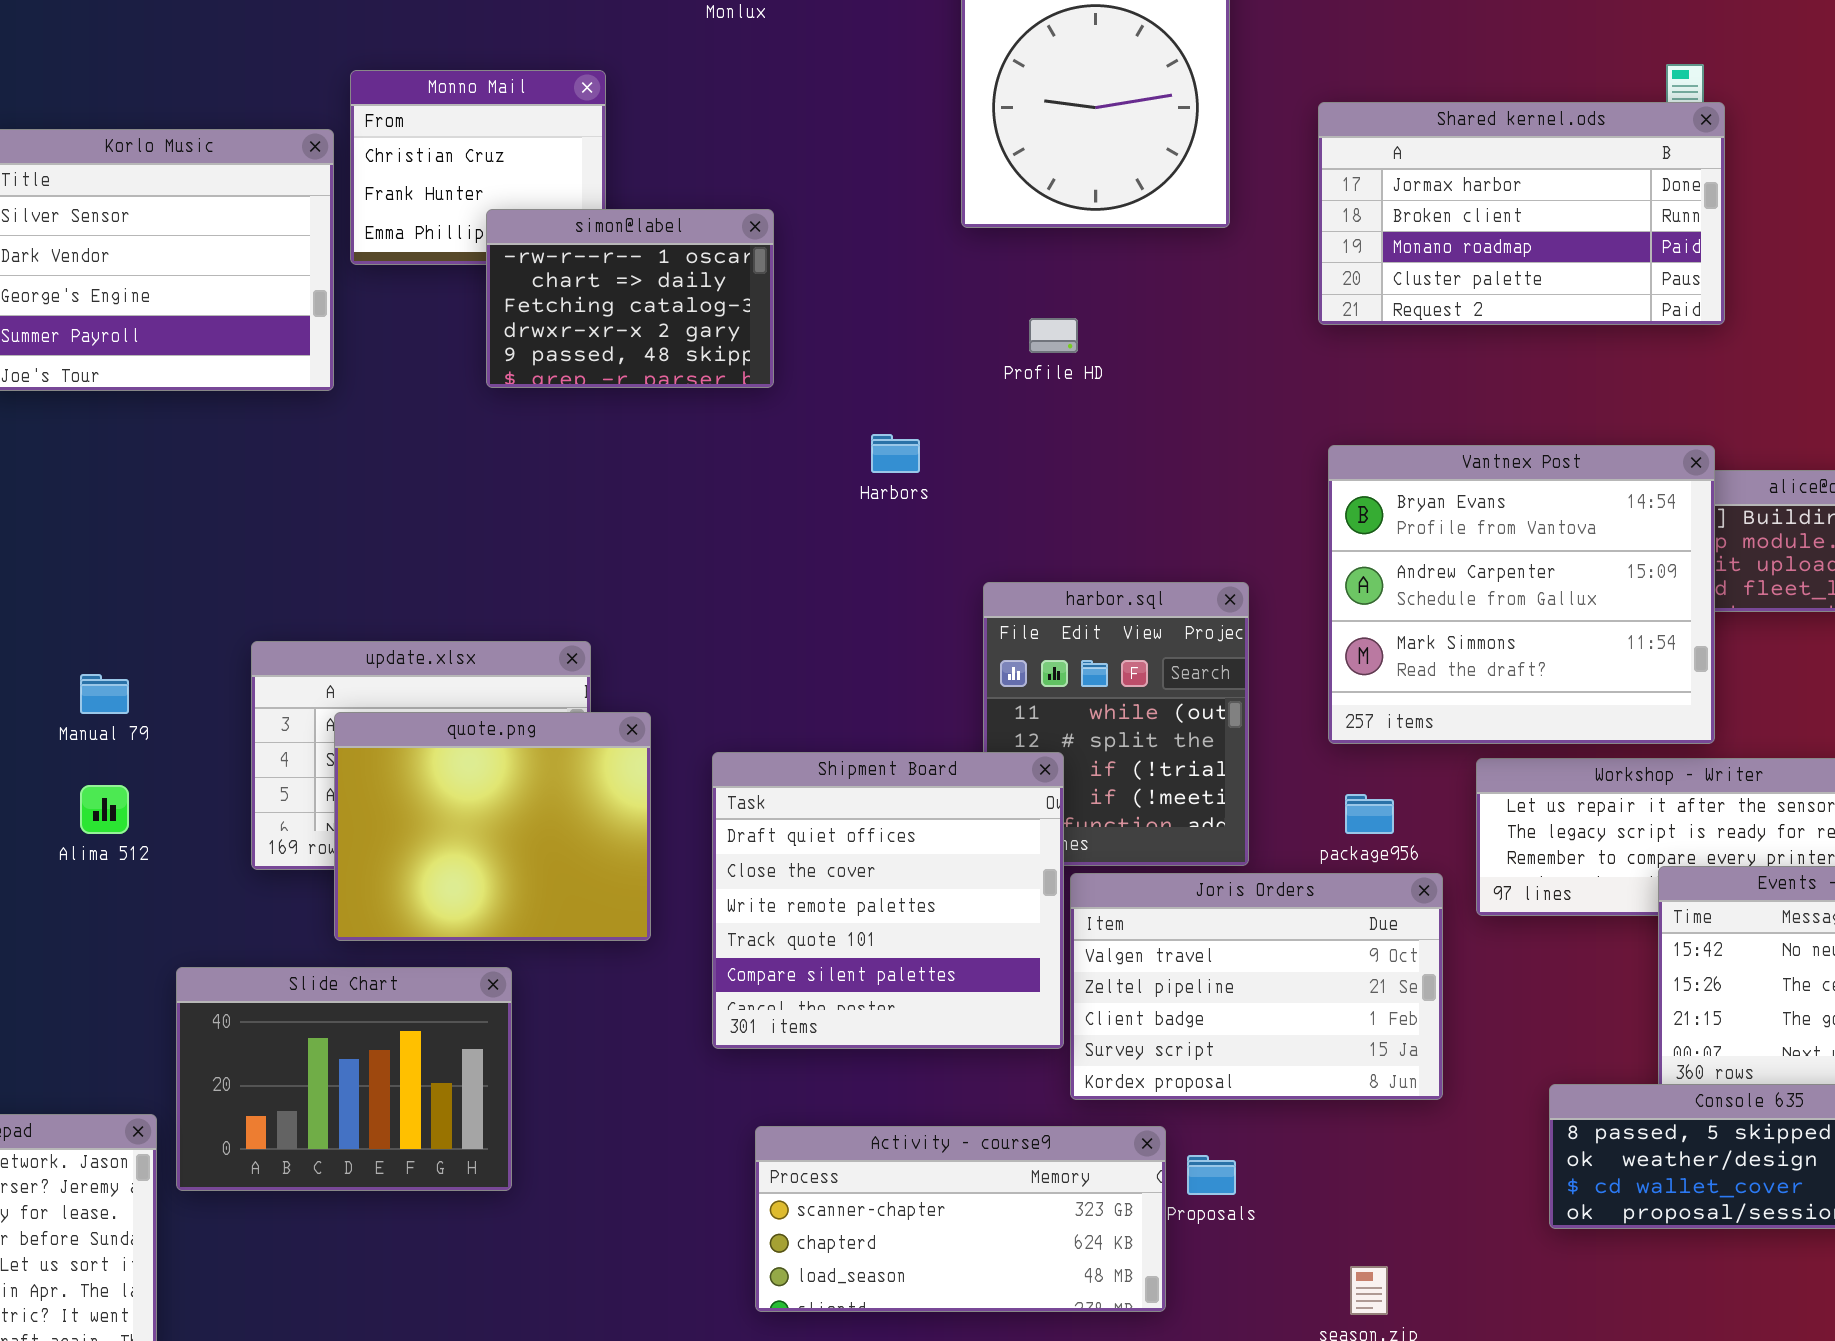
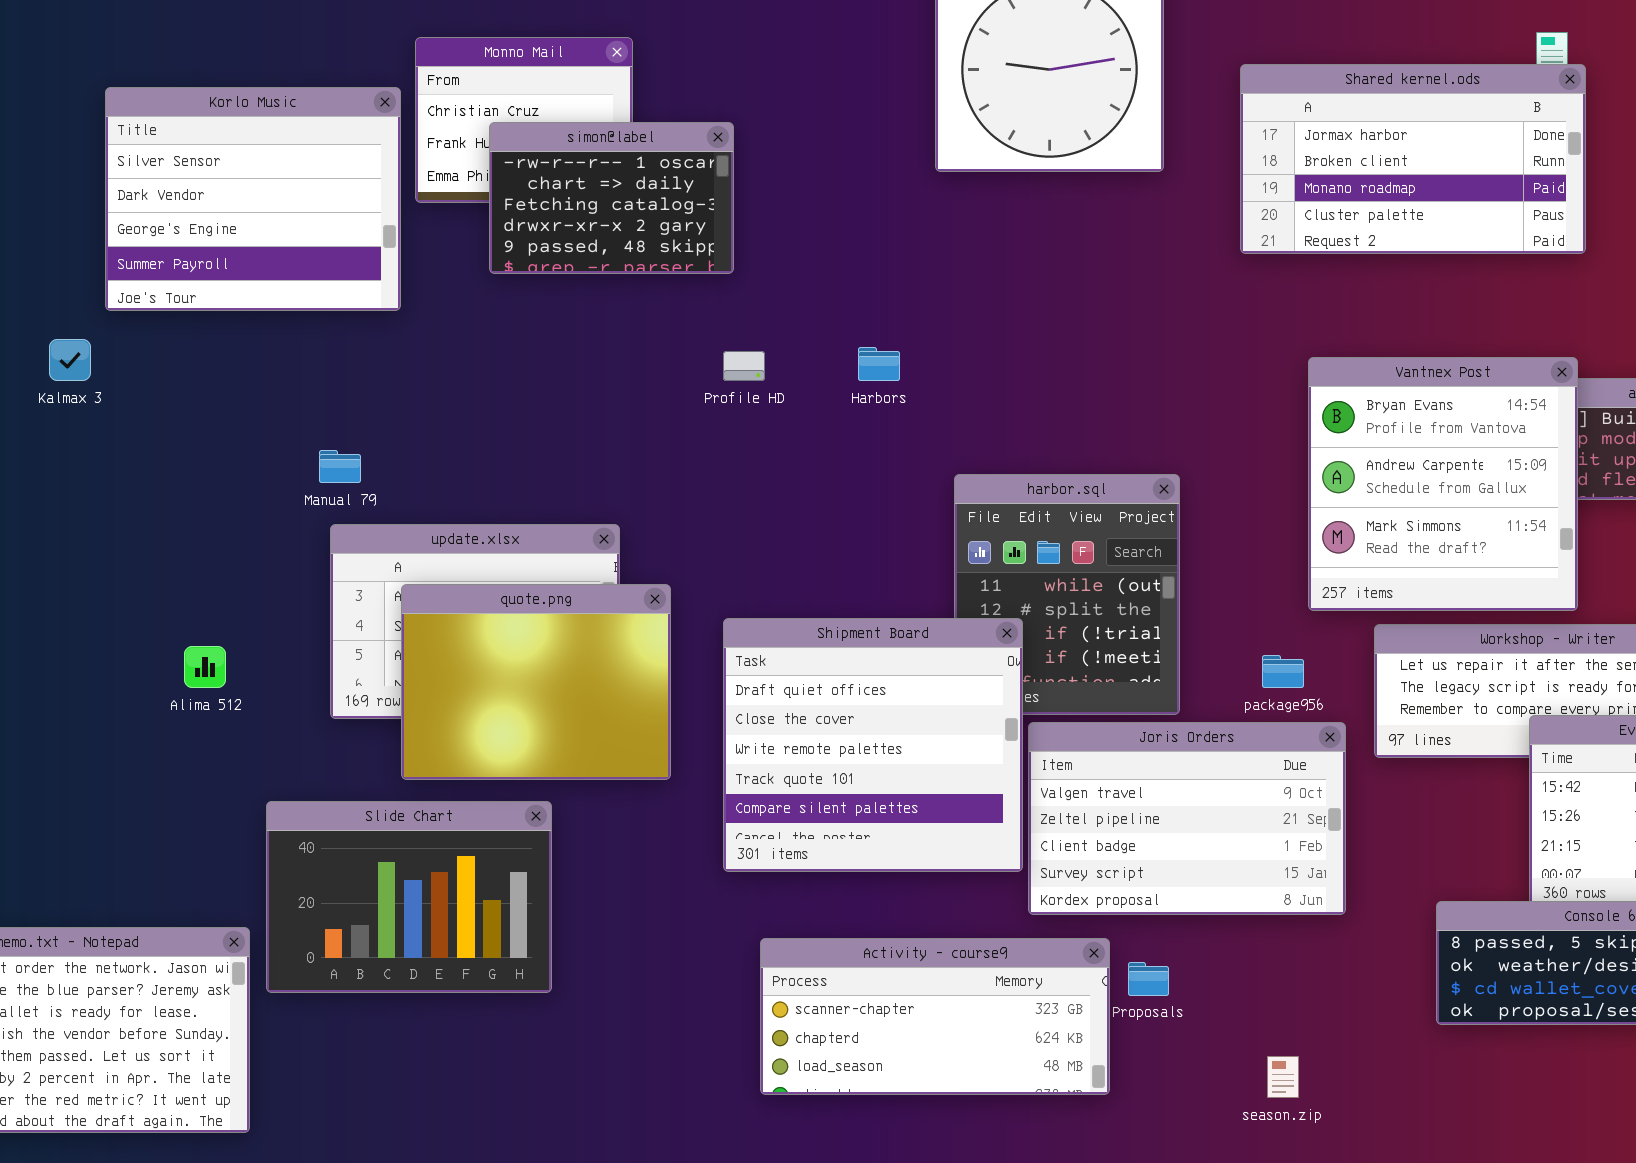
simon@label: [486,209,774,388] -> [489,122,734,274], moved
Profile HD: [1029,318,1078,353] -> [723,351,765,381], moved
Vantnex Post: [1328,445,1715,744] -> [1308,357,1578,611], resized
Manual 79: [80,674,129,714] -> [319,450,361,483], moved

